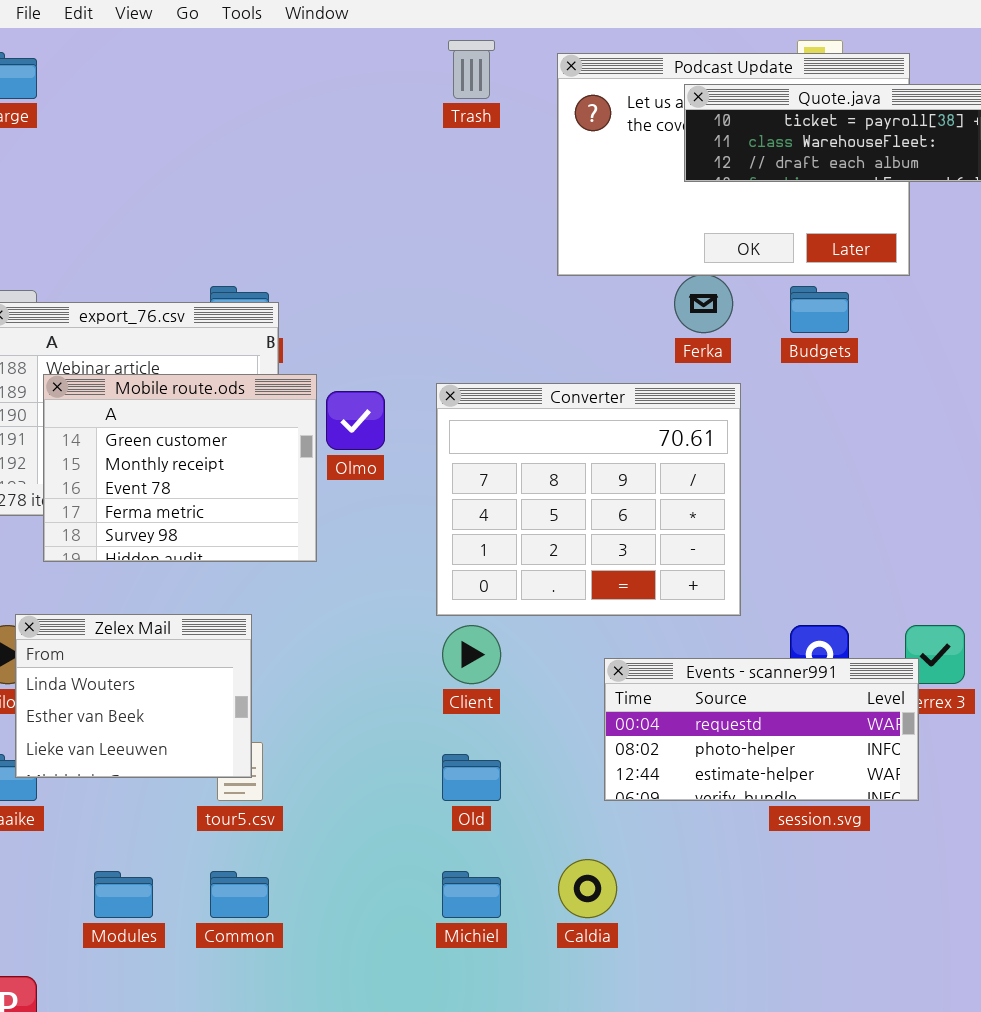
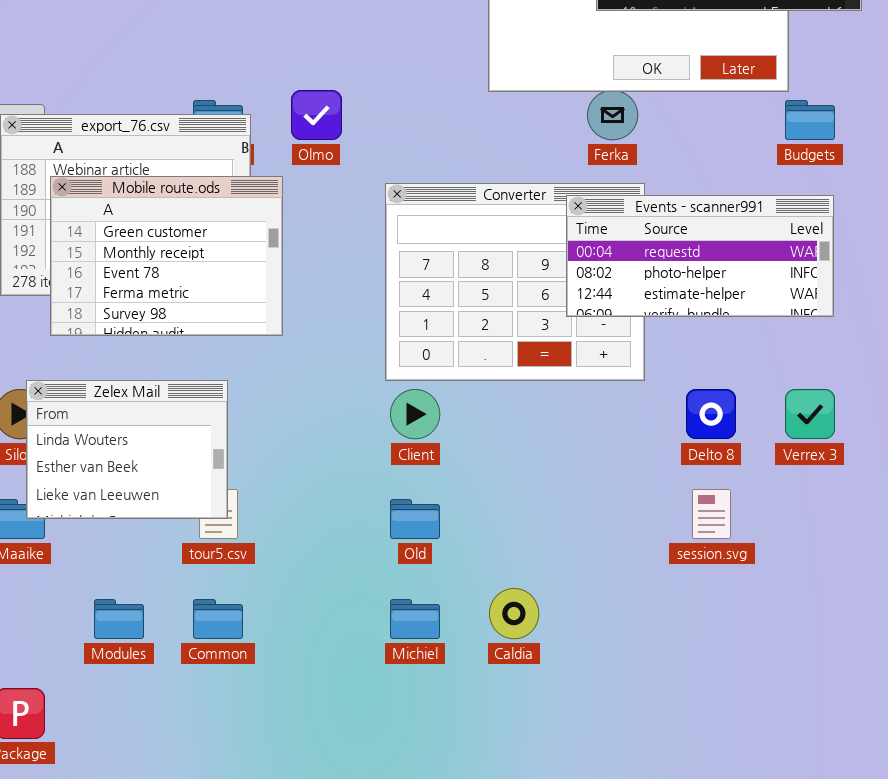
Budgets: [790,286,849,333] -> [785,100,835,140], moved
Olmo: [326,391,385,450] -> [291,90,342,140], moved
Events - scanner991: [604,658,919,801] -> [566,195,834,317], moved

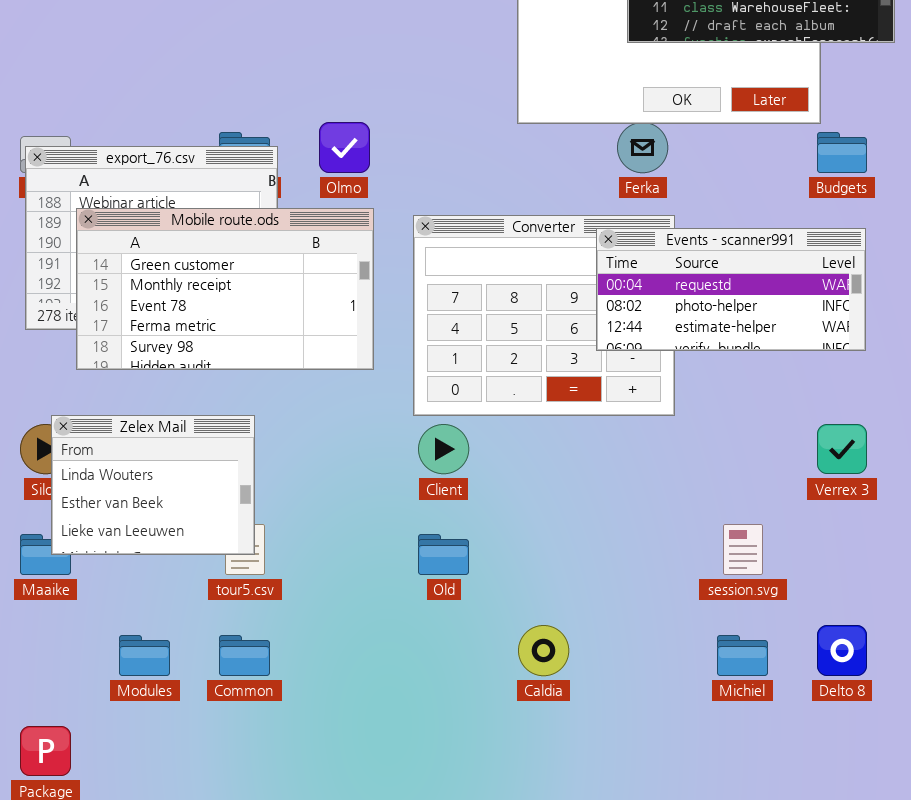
Mobile route.ods: [50,176,283,336] -> [76,208,374,370], resized
Delto 8: [686,389,736,439] -> [817,625,867,676], moved
Michiel: [390,599,440,639] -> [717,635,768,676], moved

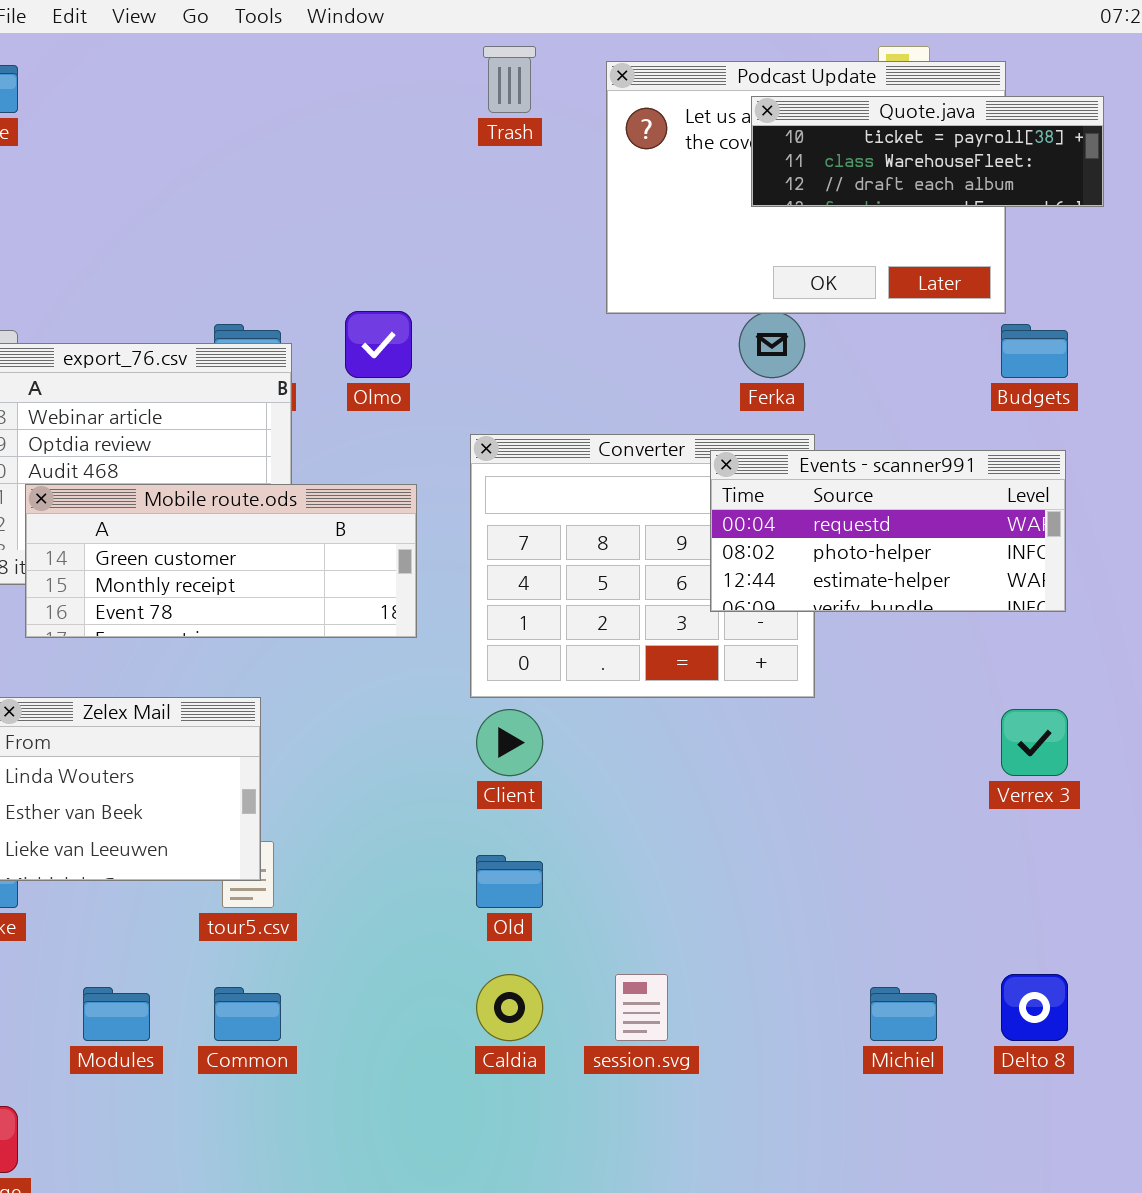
Mobile route.ods: [76,208,374,370] -> [25,484,417,638], resized
session.svg: [723,524,763,575] -> [615,974,668,1041], moved
Caldia: [518,625,569,676] -> [476,974,543,1041], moved

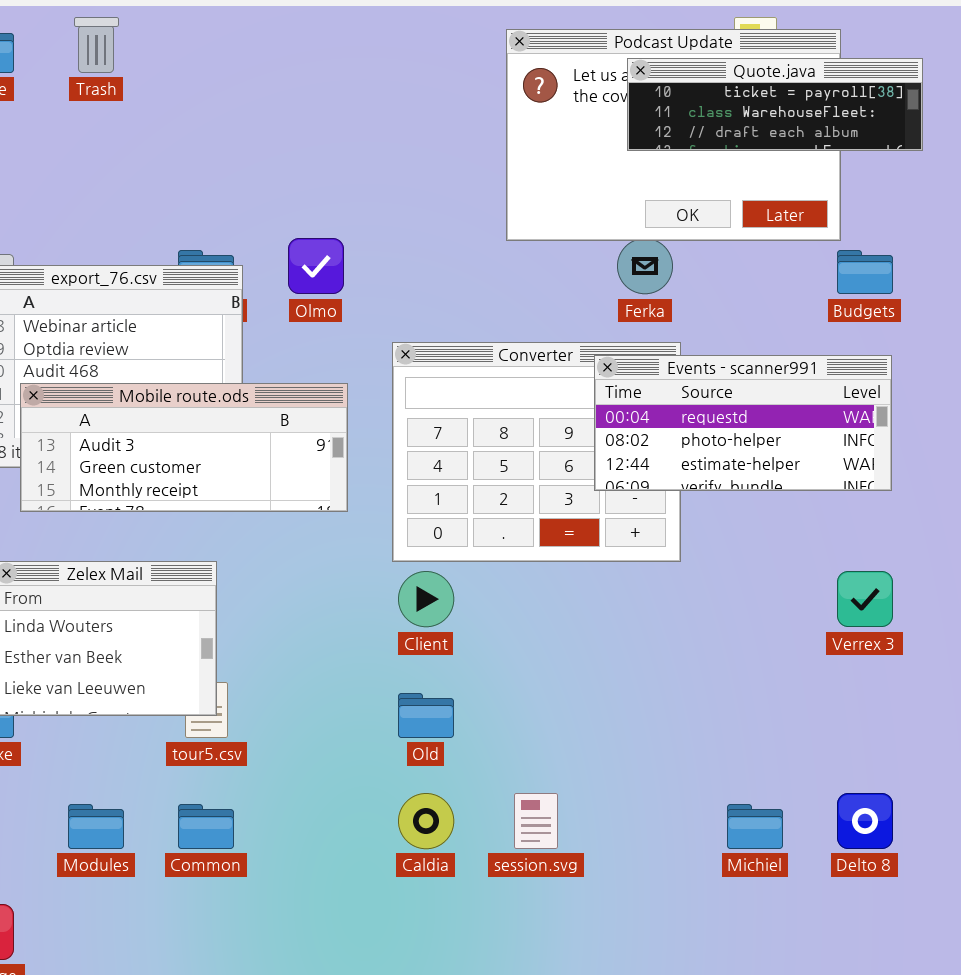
Trash: [483,46,536,113] -> [74,17,119,73], moved
Mobile route.ods: [25,484,417,638] -> [20,383,348,512], scrolled up 1 row

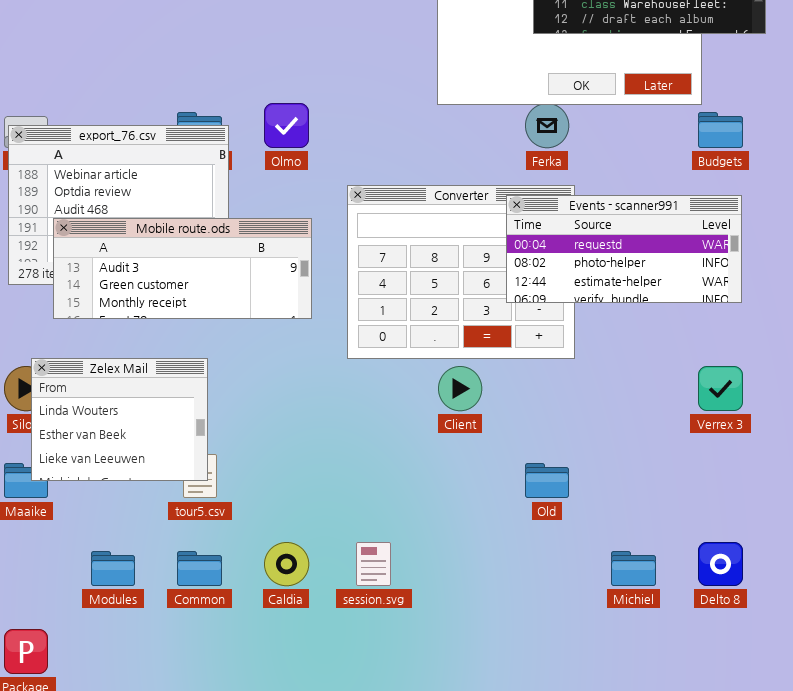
Client: [398,571,454,627] -> [438,366,482,411], moved
Old: [398,693,454,738] -> [525,463,569,498], moved
Caldia: [398,793,454,849] -> [264,542,309,586], moved
session.svg: [514,793,558,849] -> [356,542,391,586], moved

